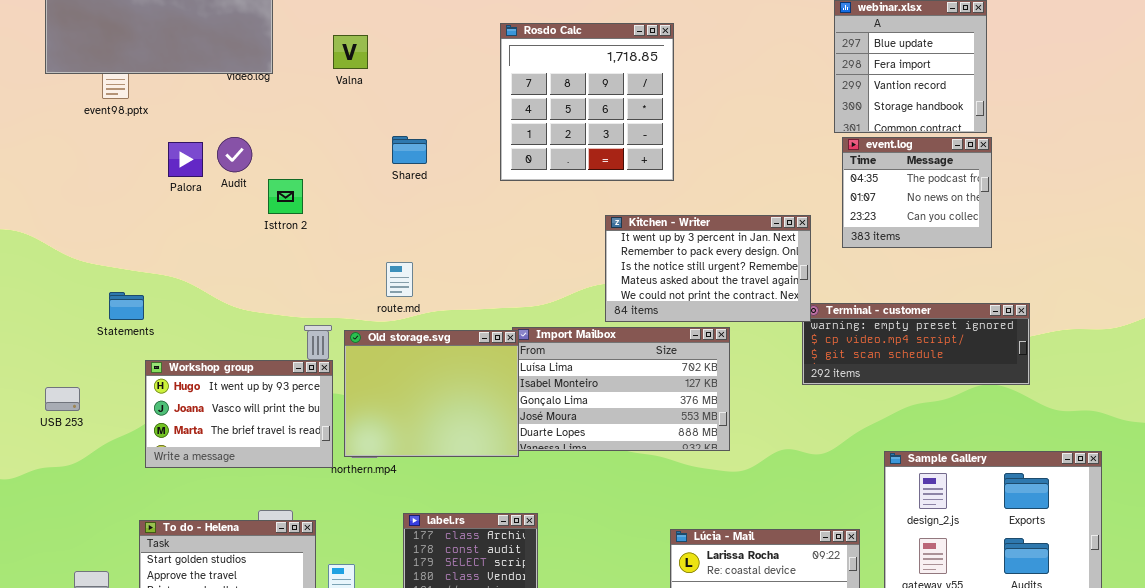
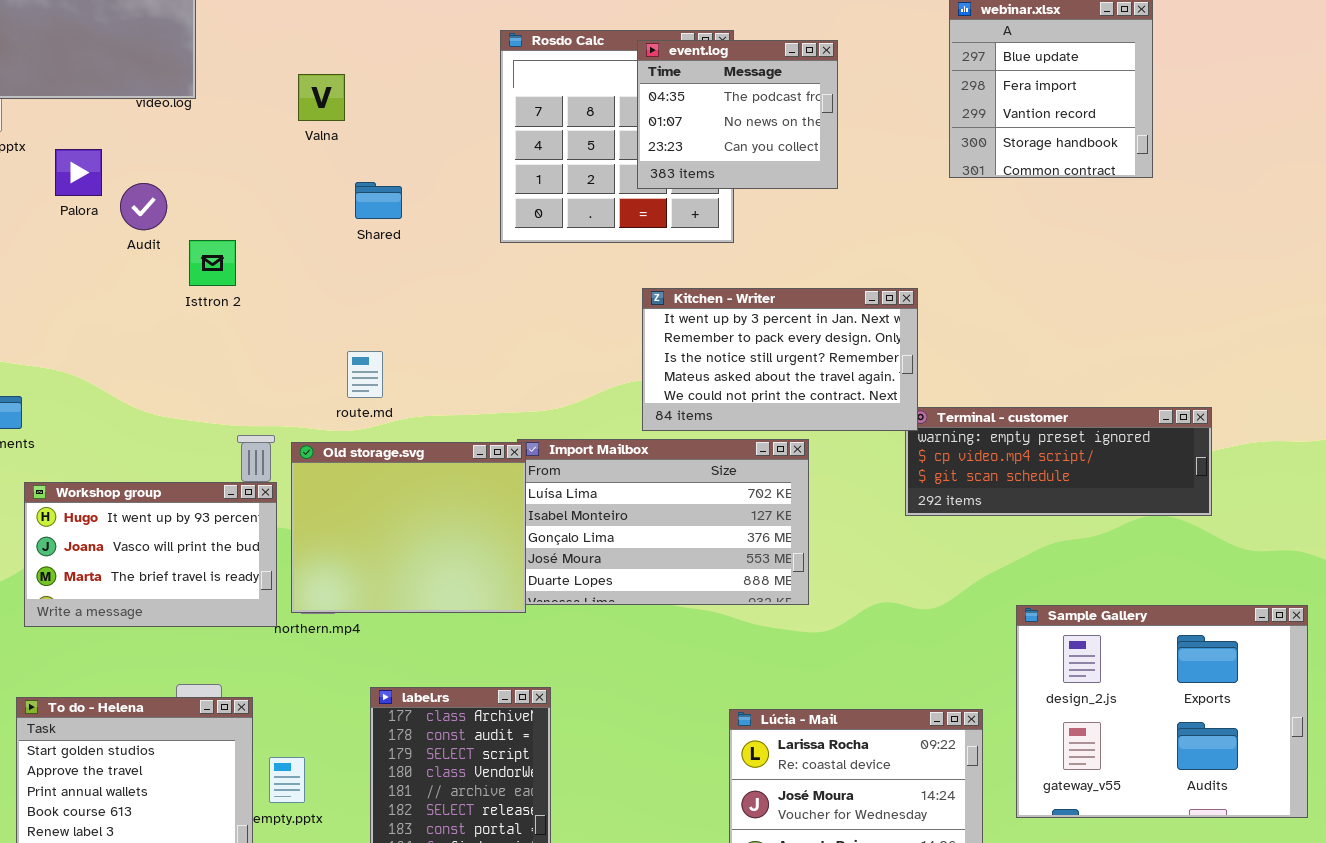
Valna: [333,35,368,69] -> [298,74,345,121], moved
event.log: [842,137,992,248] -> [637,40,838,189], moved
Palora: [168,142,203,177] -> [55,149,102,196], moved

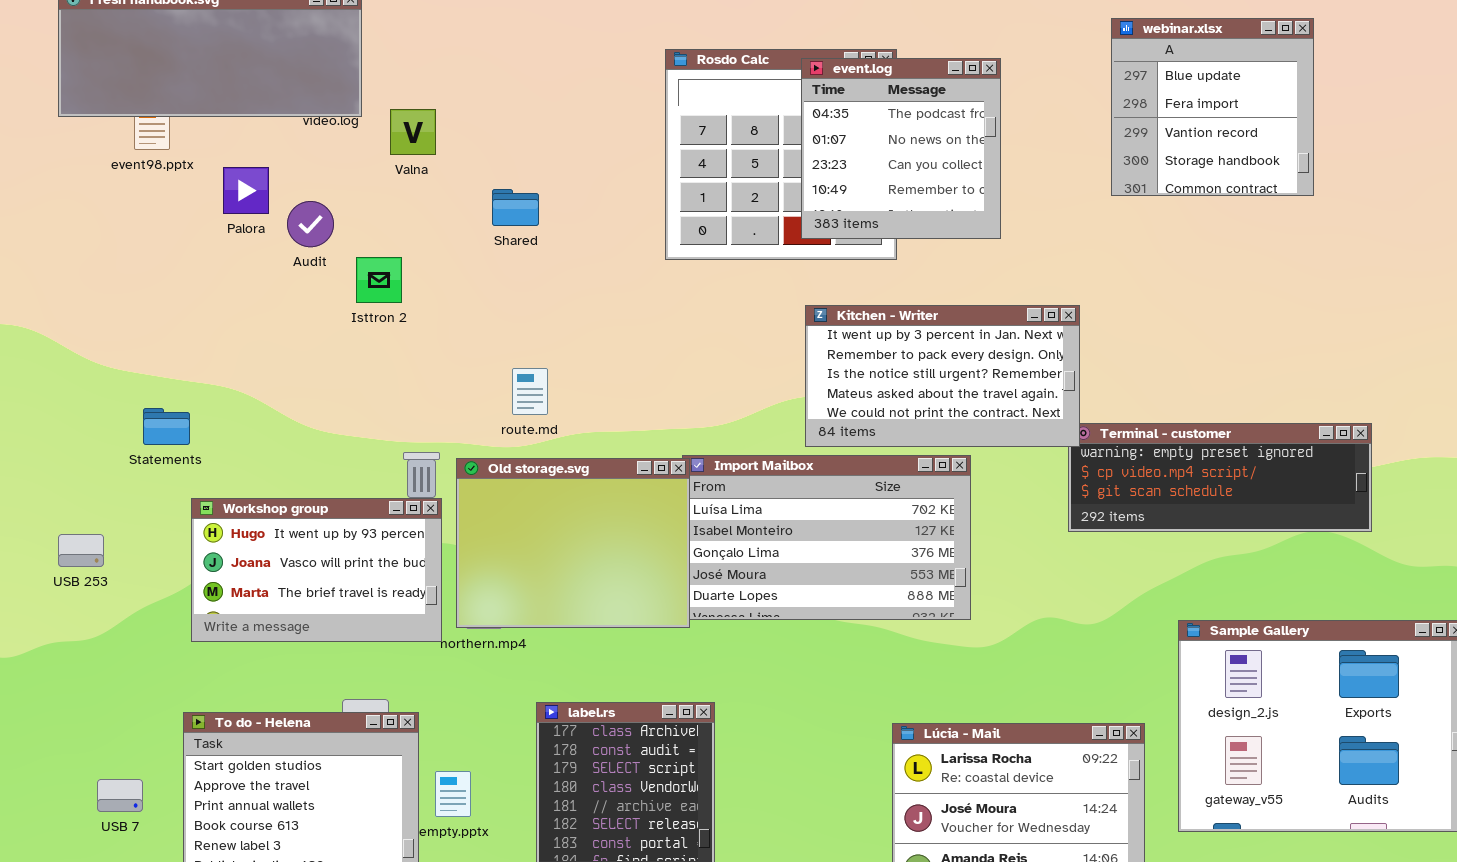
event.log: [637,40,838,189] -> [801,58,1001,239], resized
Valna: [298,74,345,121] -> [390,109,436,155], moved
Shared: [355,182,402,219] -> [492,189,539,226], moved

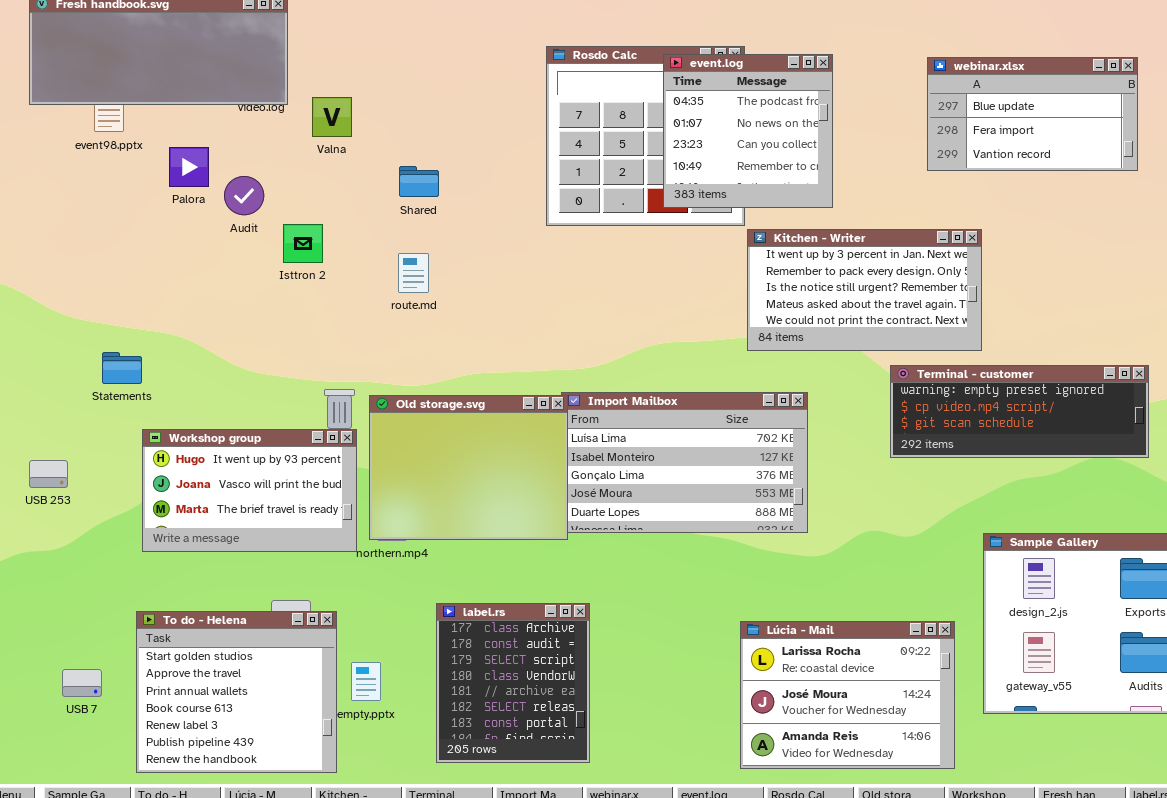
webinar.xlsx: [1111,18,1314,196] -> [927,57,1138,171], resized
Kitchen - Writer: [805,305,1080,447] -> [747,229,982,351], moved
route.md: [512,368,548,415] -> [398,253,429,293], moved

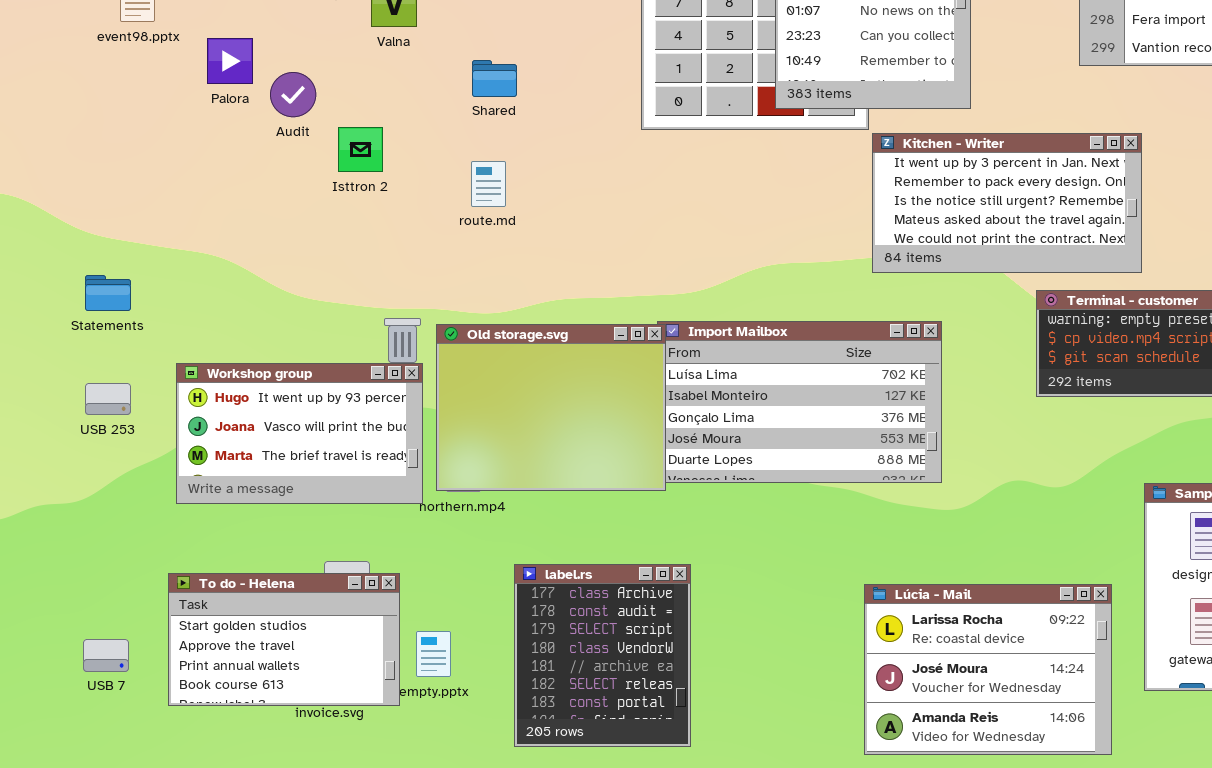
Statements: [102,352,142,384] -> [85,275,131,311], moved
USB 253: [29,460,68,488] -> [85,383,131,415], moved
To do - Helena: [136,611,337,773] -> [168,573,400,706], resized

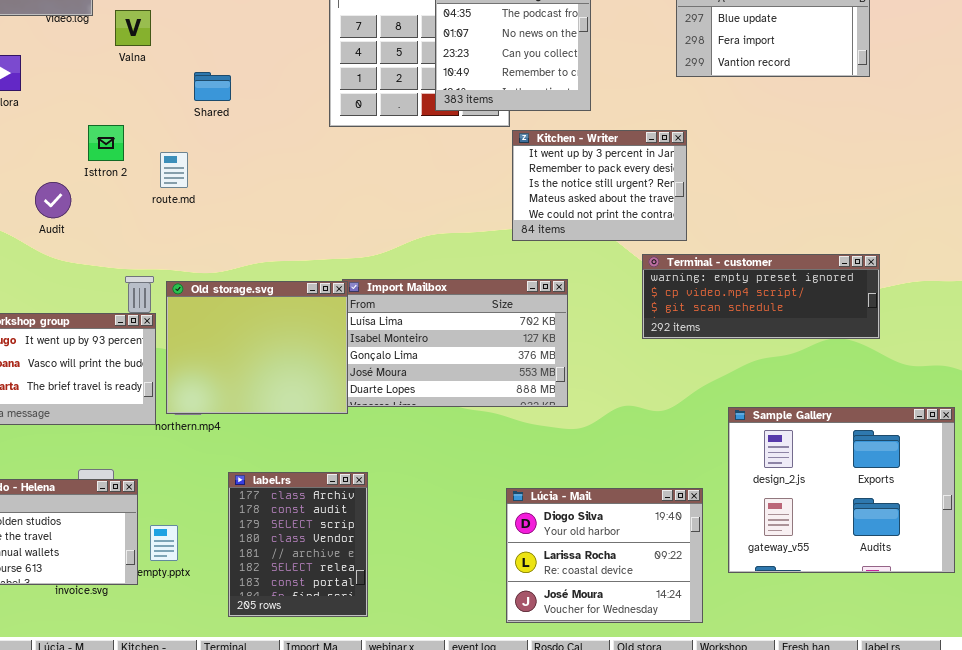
Audit: [270,72,316,117] -> [35,182,71,218], moved
Kitchen - Writer: [872,133,1142,273] -> [512,130,687,241], resized
route.md: [471,161,506,207] -> [160,152,188,188], moved
Lúcia - Mail: [864,584,1112,755] -> [506,488,703,623], scrolled up 1 row

